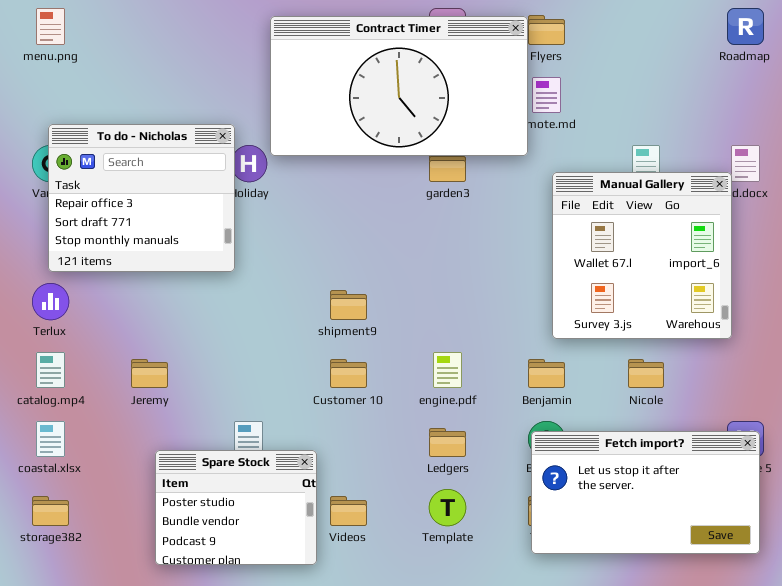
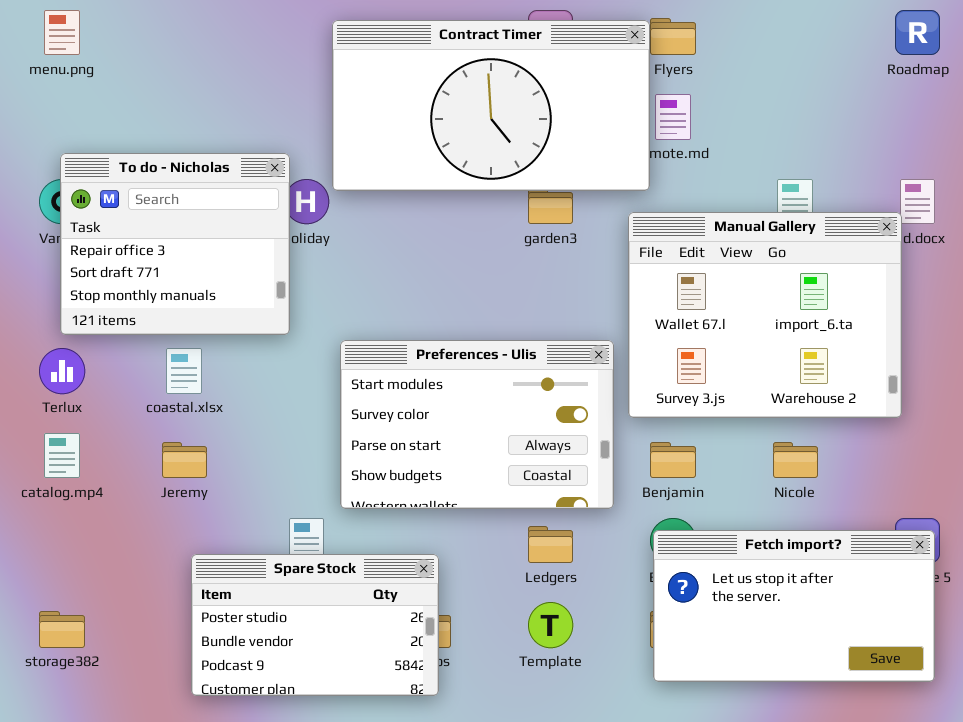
Manual Gallery: [552,172,732,339] -> [628,212,902,418], resized
Preferences - Ulis: none -> [340,340,614,509], opened
coastal.xlsx: [36,421,65,457] -> [166,348,202,394], moved
Spare Stock: [155,450,317,565] -> [191,554,439,696], resized

